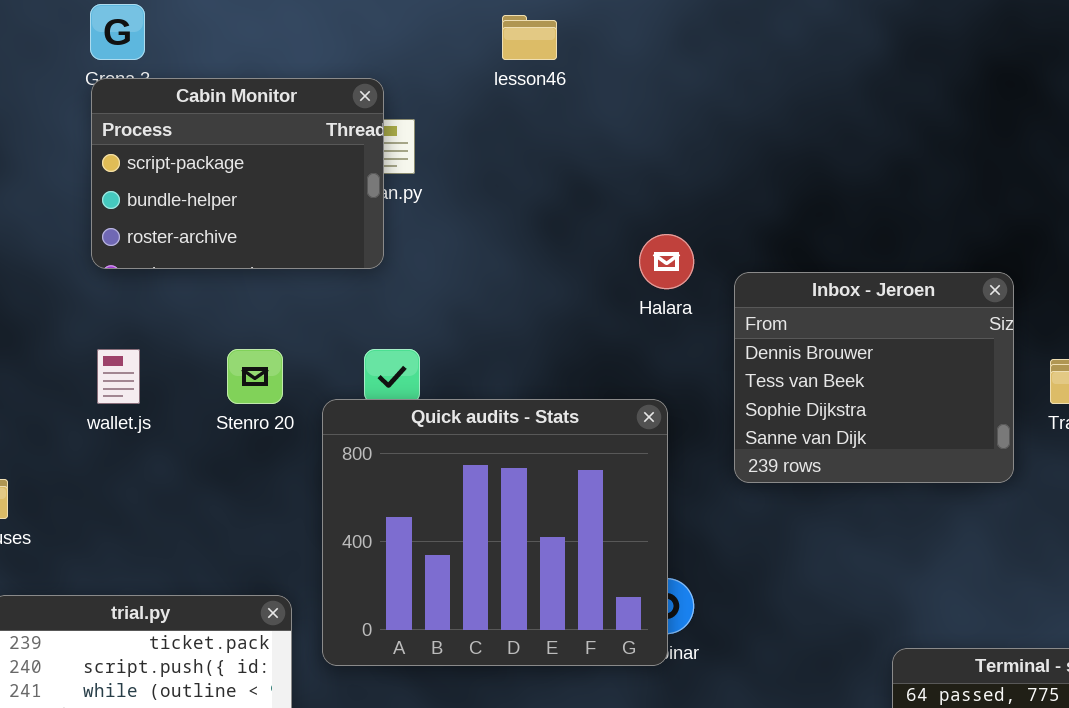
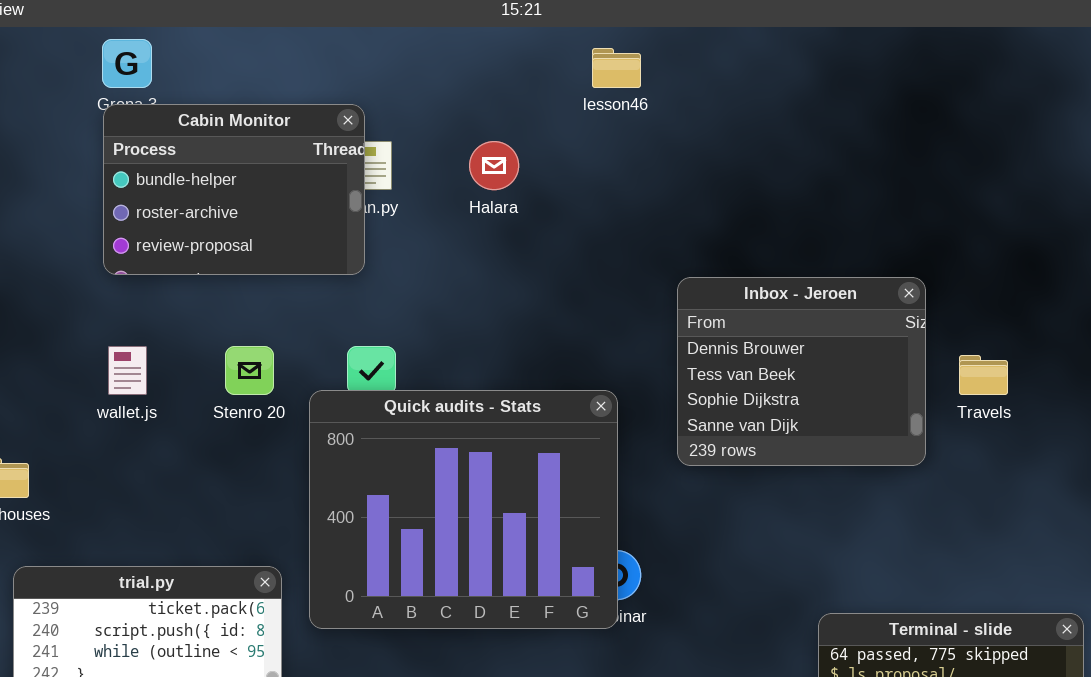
lesson46: [502,15,557,60] -> [592,48,641,88], moved
Cabin Monitor: [91,78,384,269] -> [103,104,365,275], scrolled down 1 row
Halara: [639,234,694,289] -> [469,141,519,190], moved

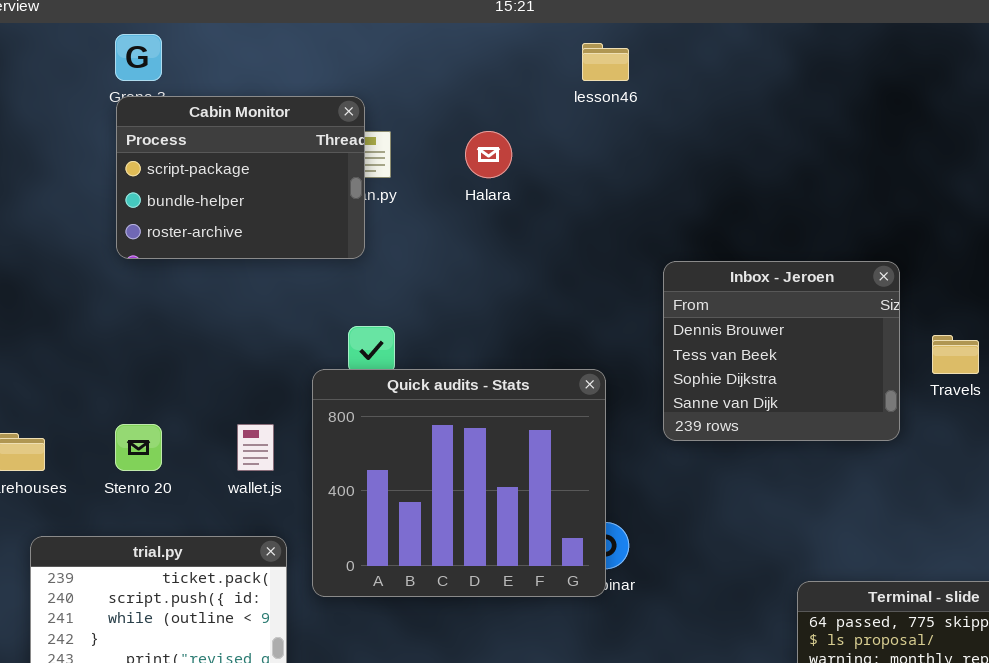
Cabin Monitor: [103,104,365,275] -> [116,96,365,259], scrolled up 1 row
wallet.js: [108,346,147,395] -> [237,424,274,471], moved
Stenro 20: [225,346,274,395] -> [115,424,162,471], moved

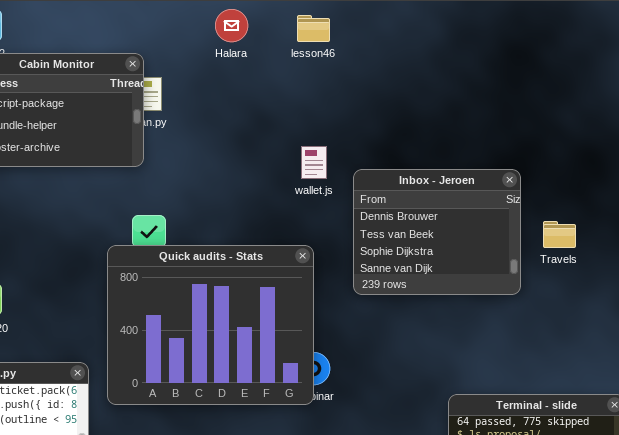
Halara: [465,131,512,178] -> [215,9,248,42], moved
wallet.js: [237,424,274,471] -> [301,146,327,179], moved

